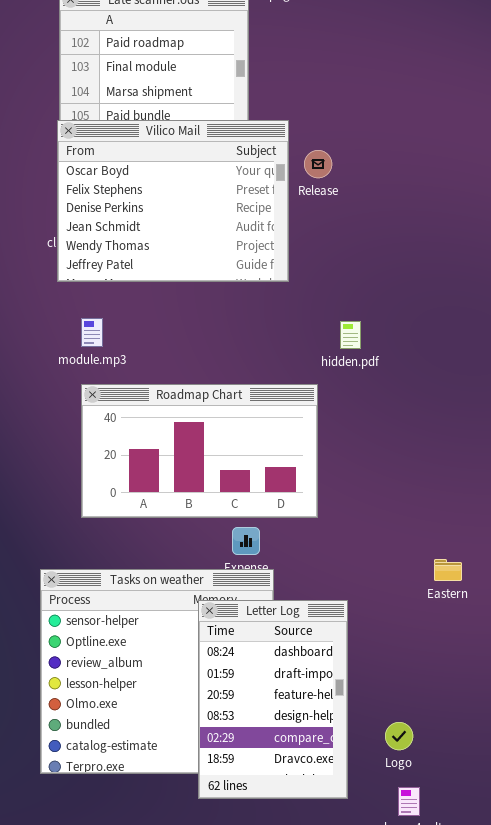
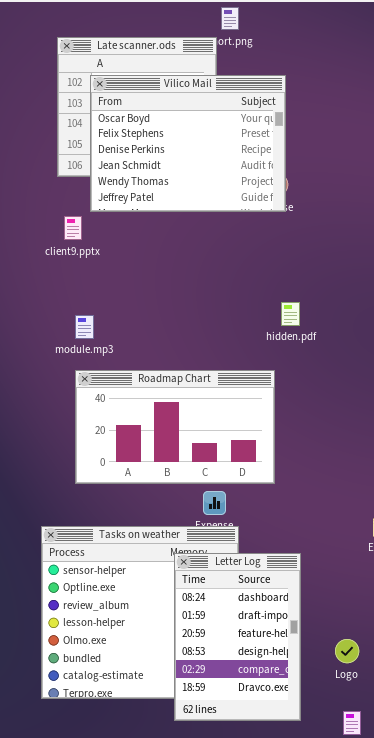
Vilico Mail: [57,120,289,282] -> [90,75,286,212], moved
hidden.pdf: [340,321,361,349] -> [281,302,300,326], moved
Logo: [385,722,413,750] -> [335,639,359,663], moved

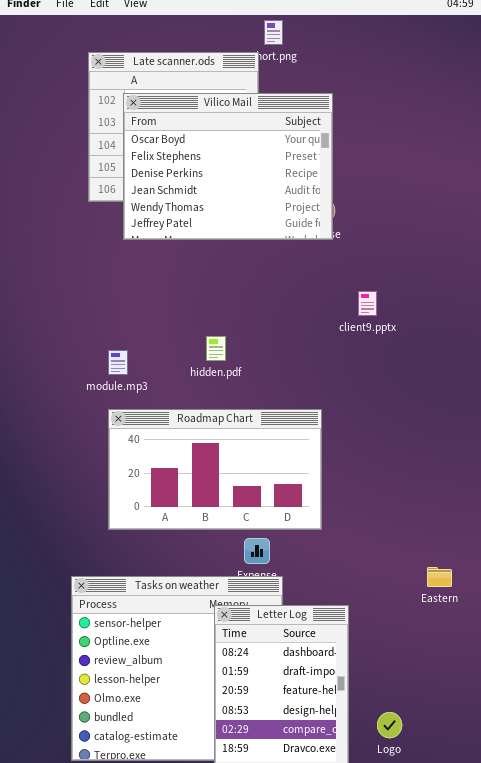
client9.pptx: [64,216,82,240] -> [358,291,377,316], moved
hidden.pdf: [281,302,300,326] -> [206,336,226,361], moved
Logo: [335,639,359,663] -> [377,712,402,738], moved

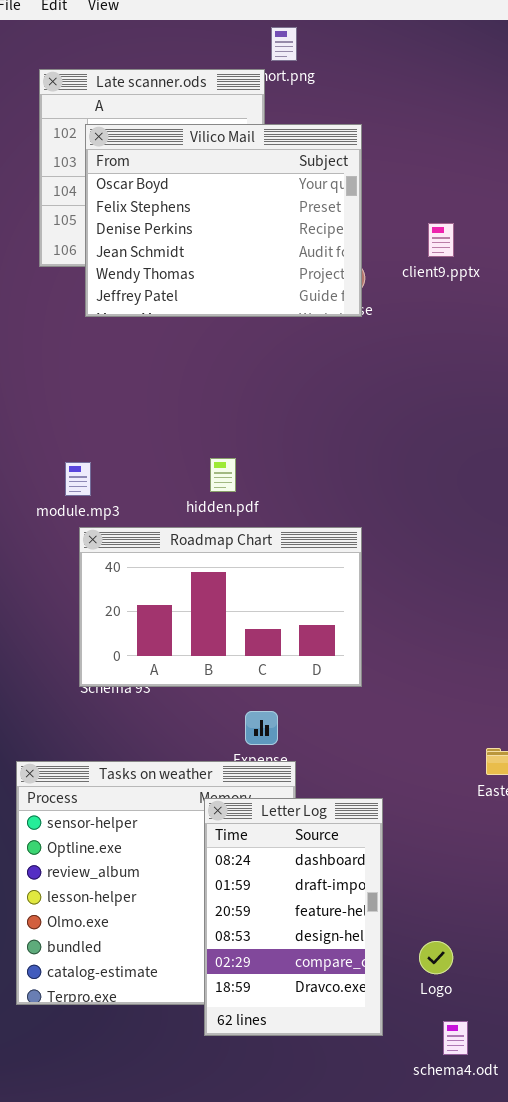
client9.pptx: [358,291,377,316] -> [428,223,454,257], moved
hidden.pdf: [206,336,226,361] -> [210,458,236,492], moved
Roadmap Chart: [108,409,322,530] -> [79,527,362,687], moved

